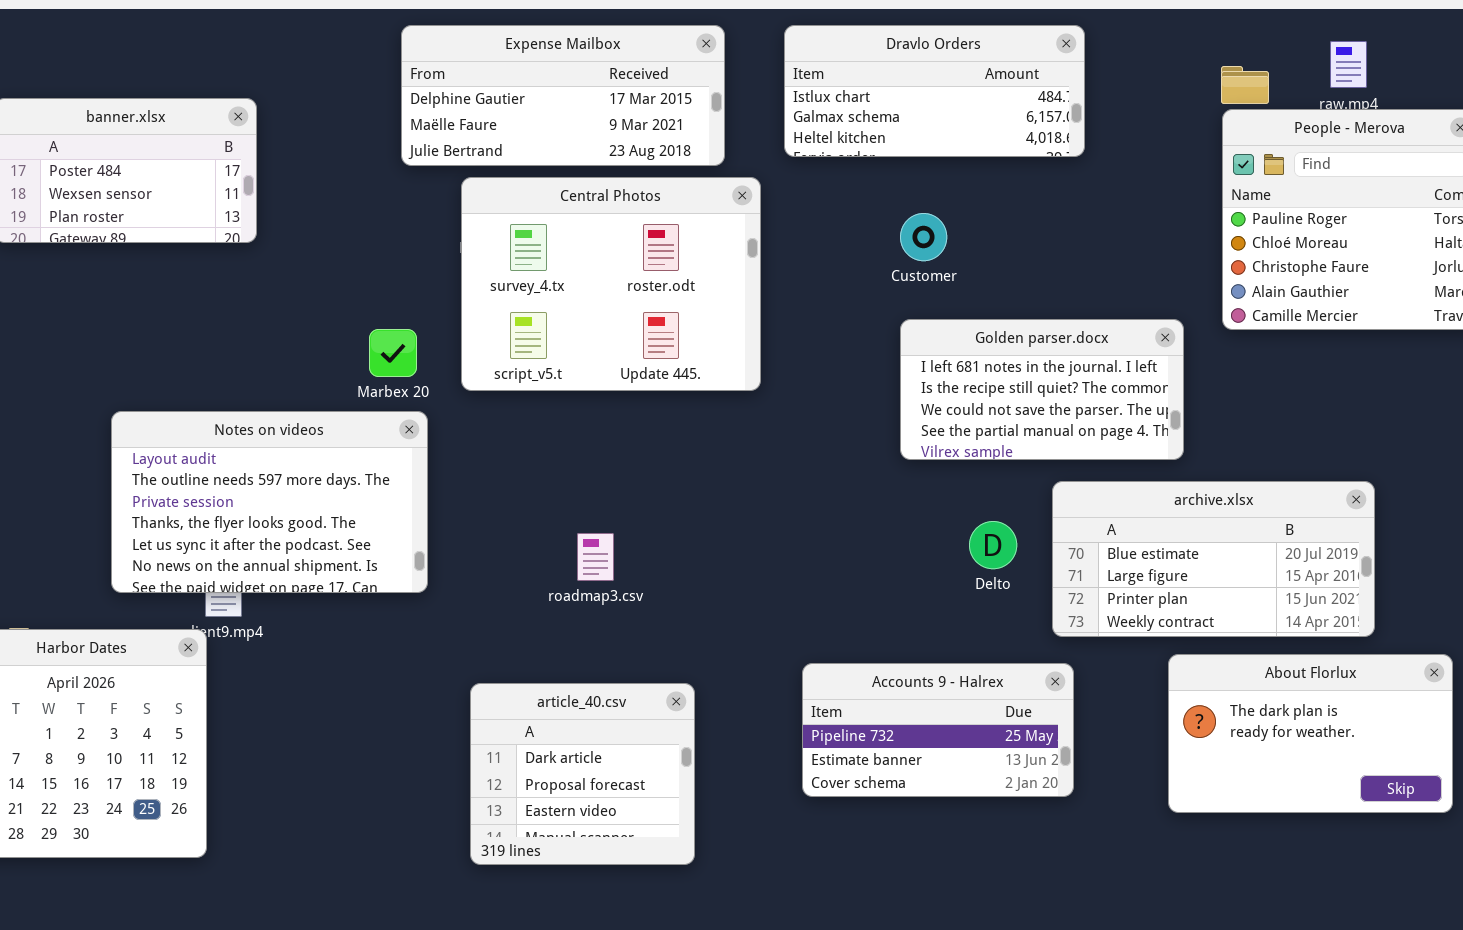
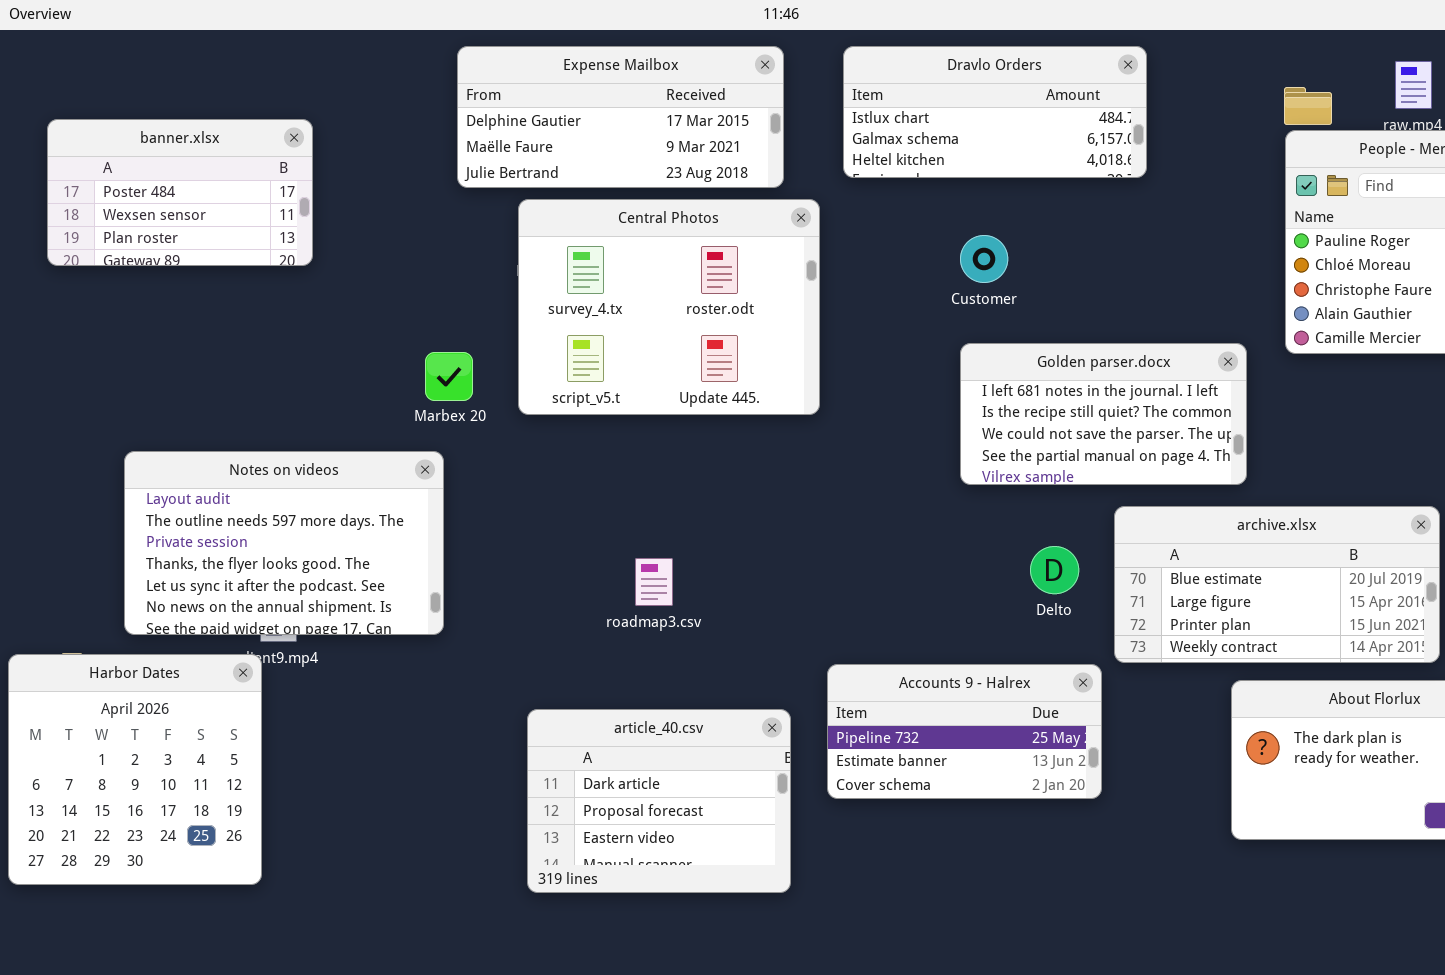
Notes on videos: [111,411,428,593] -> [124,451,444,635], moved
Accounts 9 - Halrex: [802,663,1074,797] -> [827,664,1102,799], moved
article_40.csv: [470,683,695,865] -> [527,709,791,893], resized

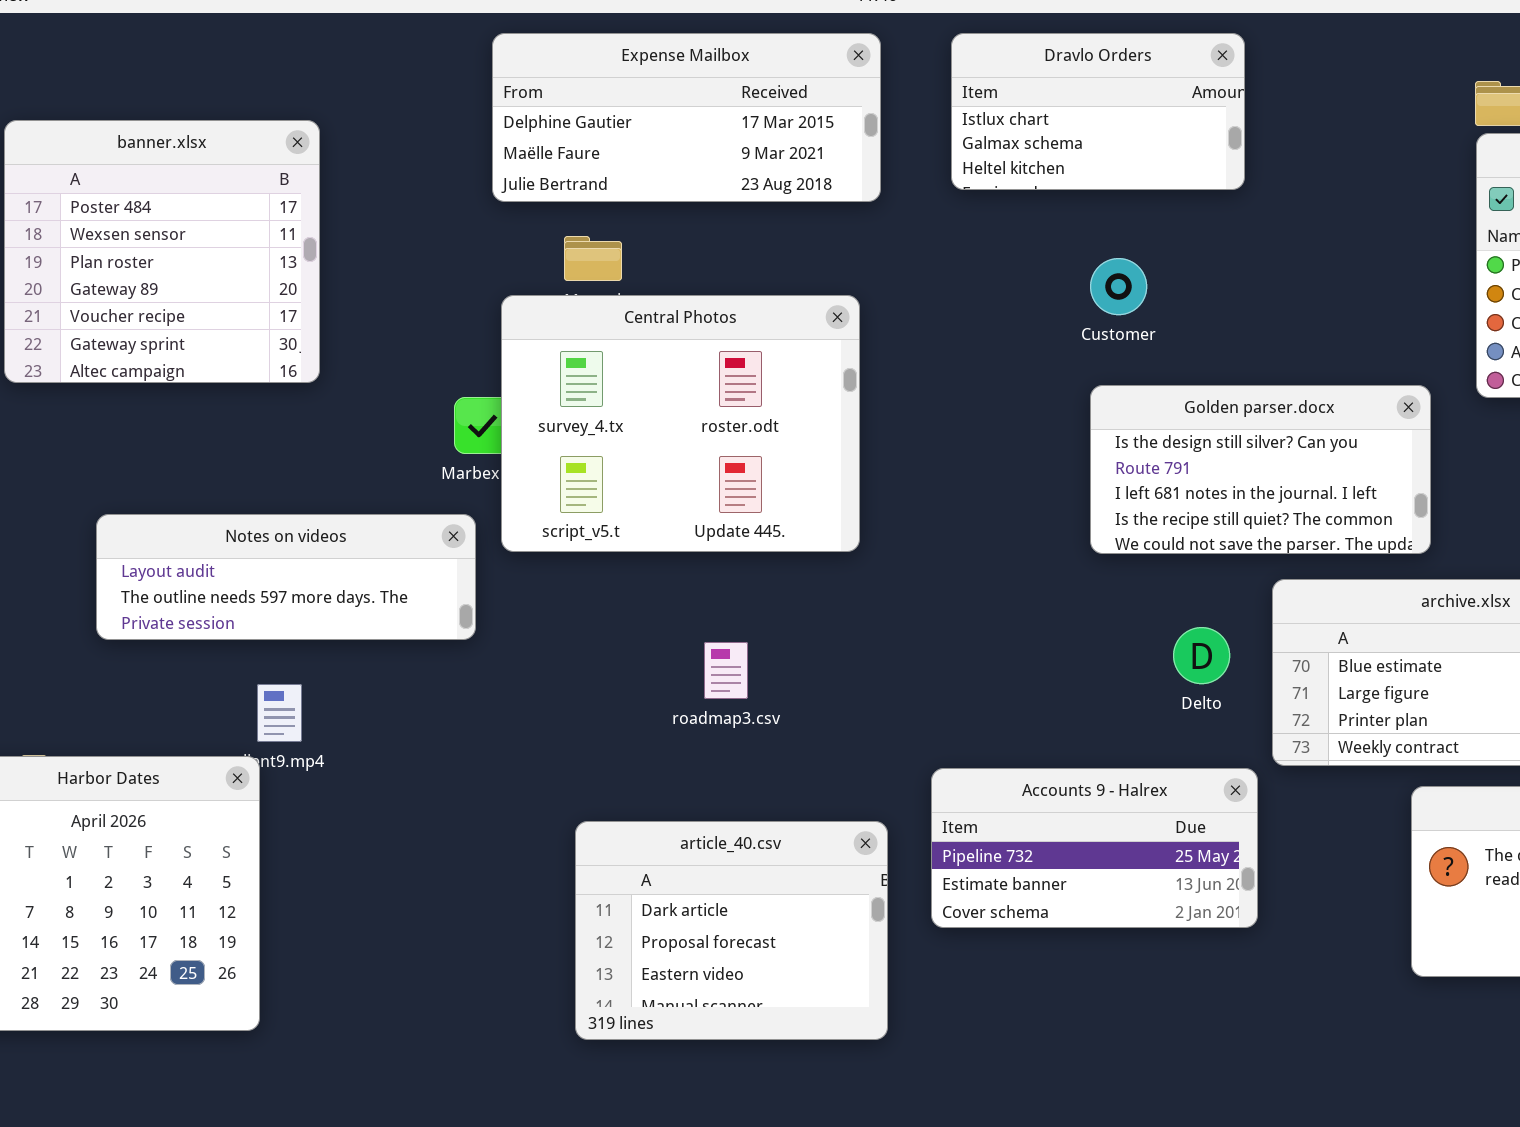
Dravlo Orders: [843,46,1147,178] -> [951,33,1245,190], resized
banner.xlsx: [47,119,313,266] -> [4,120,320,383], resized
Central Photos: [518,199,820,415] -> [501,295,860,552], moved
Golden parser.docx: [960,343,1247,485] -> [1090,385,1431,554], scrolled up 2 rows
Notes on videos: [124,451,444,635] -> [96,514,476,640], resized

